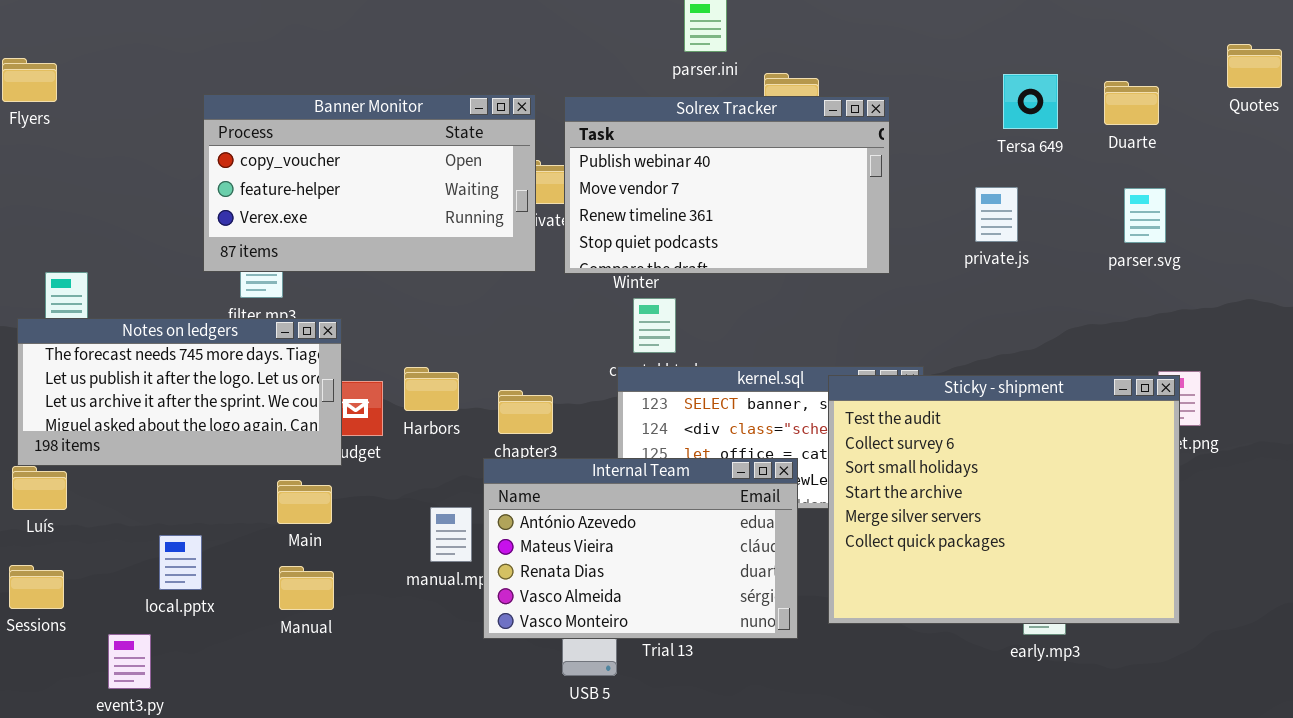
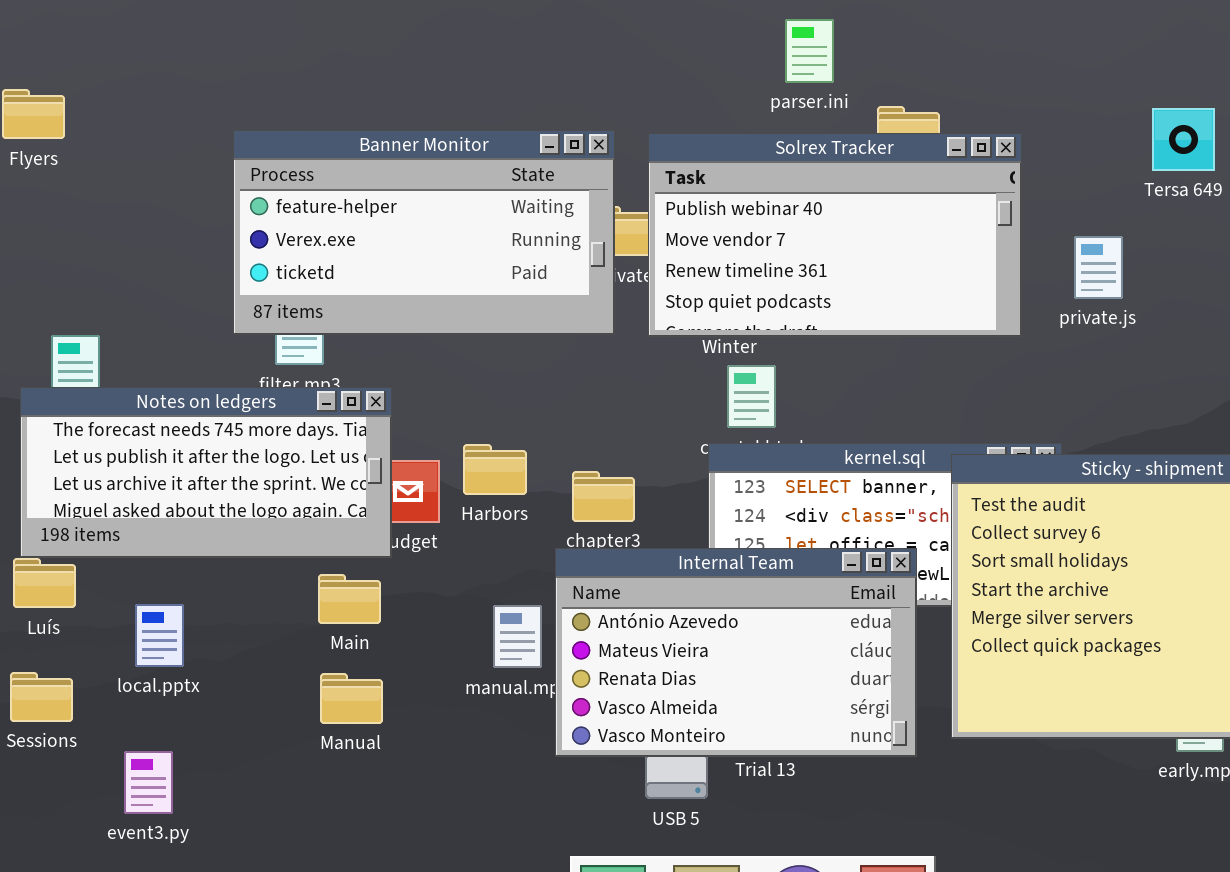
Banner Monitor: [203,94,536,272] -> [233,130,615,335], scrolled down 1 row
private.js: [975,187,1018,242] -> [1074,236,1123,299], moved
local.pptx: [159,535,202,590] -> [135,604,184,667], moved

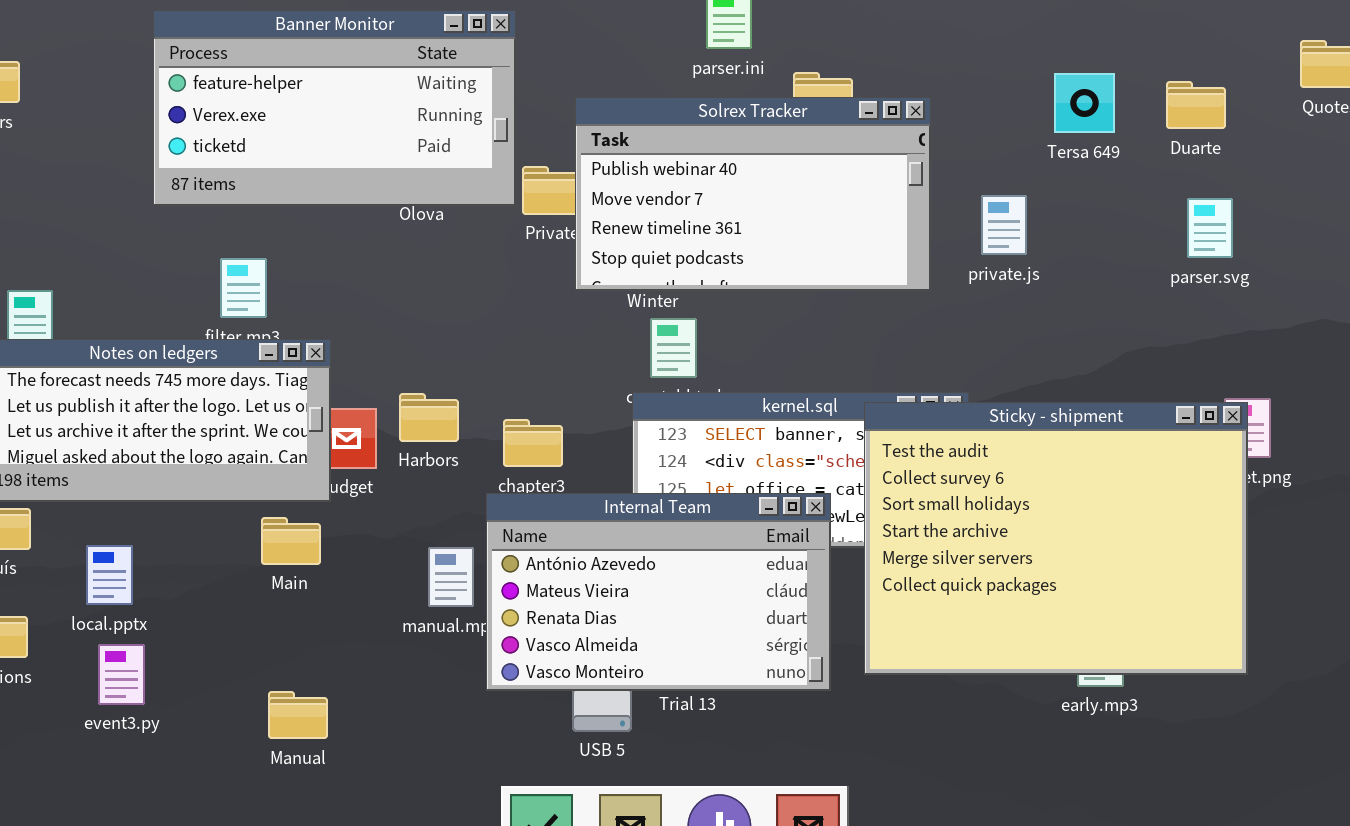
Banner Monitor: [233,130,615,335] -> [153,10,516,206], moved
Manual: [320,673,383,724] -> [268,691,328,739], moved
event3.py: [124,751,173,814] -> [98,644,145,705], moved

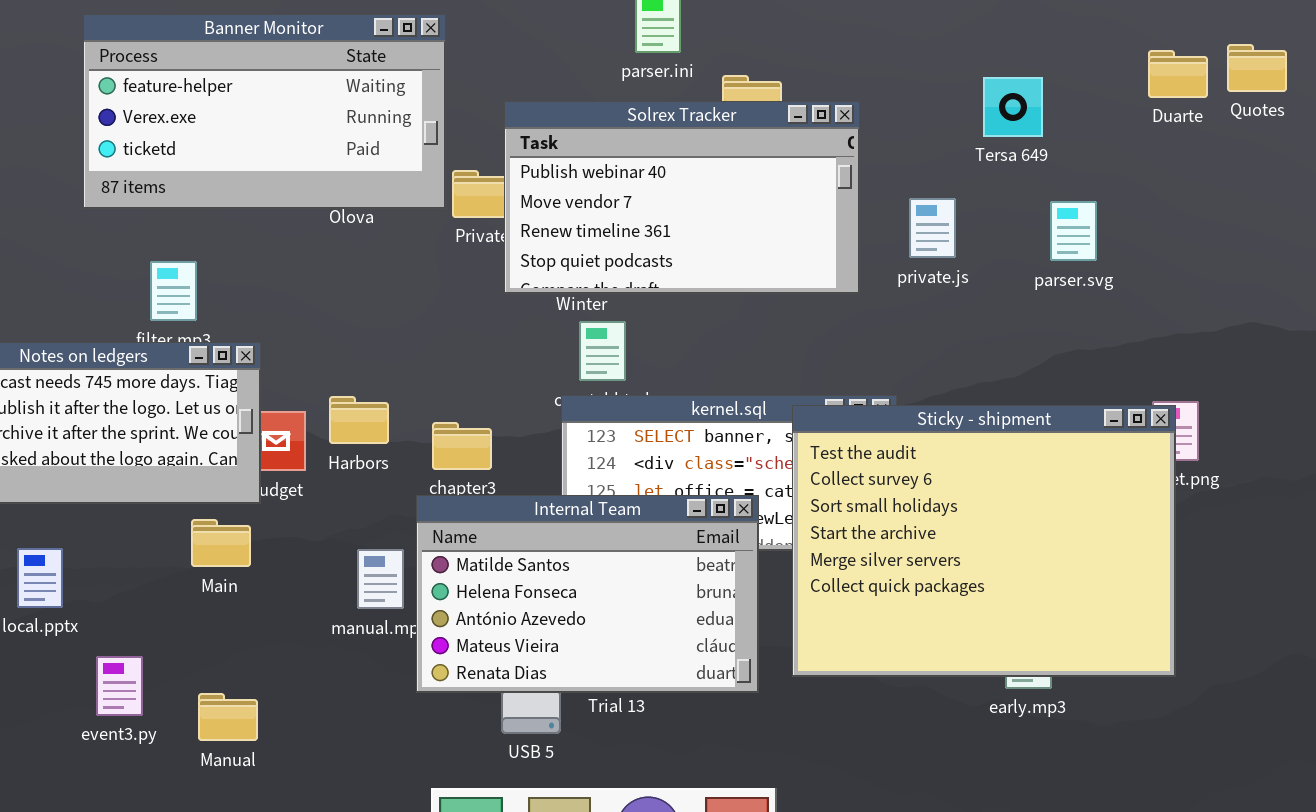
Duarte: [1166,81,1226,129] -> [1148,50,1208,98], moved
parser.svg: [1187,198,1233,258] -> [1050,201,1097,261], moved
Internal Team: [486,493,831,691] -> [416,495,759,693], scrolled up 2 rows
event3.py: [98,644,145,705] -> [96,656,143,716], moved

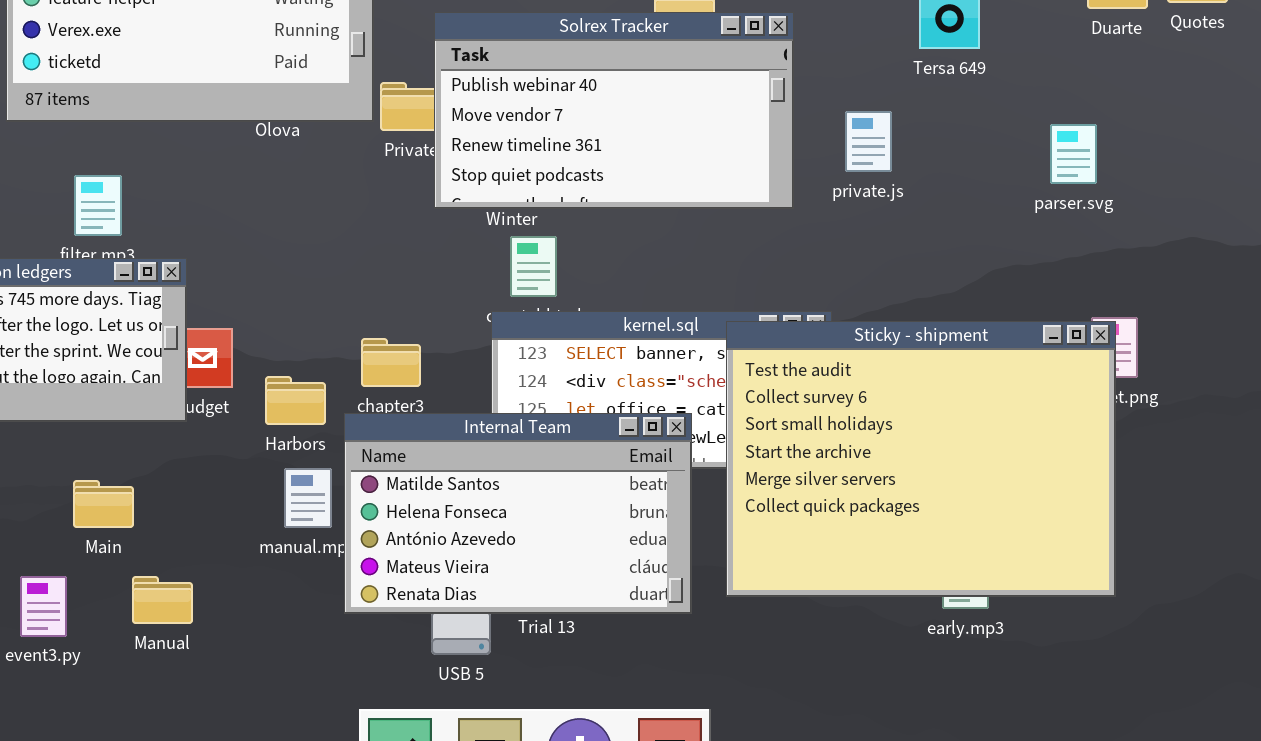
parser.svg: [1050,201,1097,261] -> [1050,124,1097,184], moved
Harbors: [329,396,389,444] -> [265,376,326,425], moved
Main: [191,519,251,567] -> [73,480,134,528], moved
Manual: [198,693,258,741] -> [132,576,193,624], moved

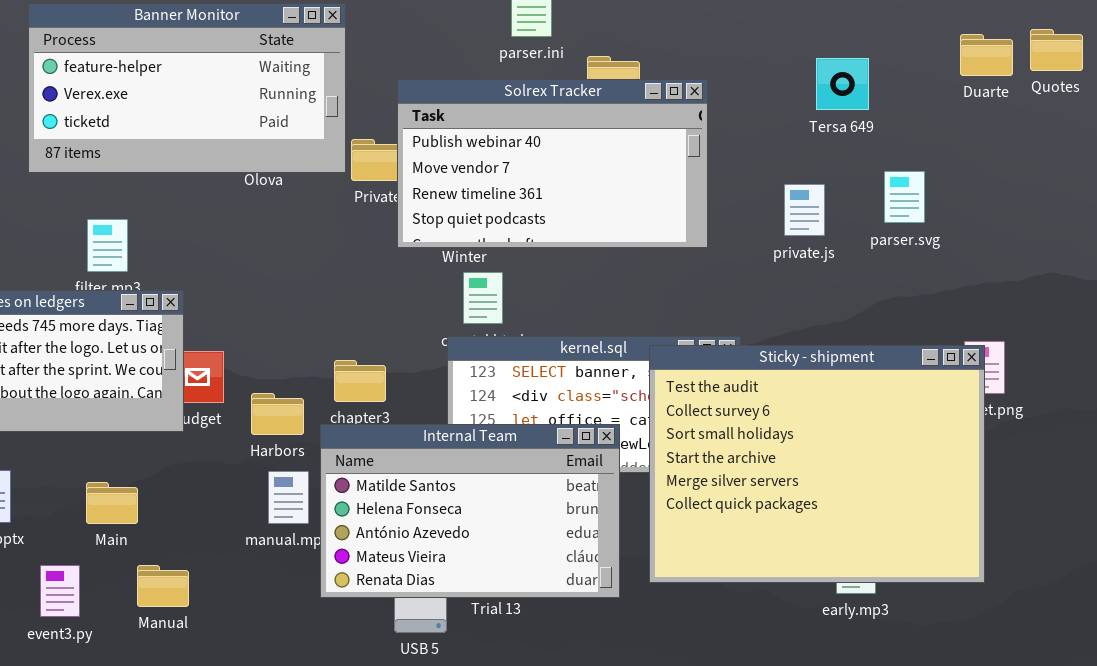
private.js: [845,111,892,172] -> [784,184,825,236], moved
parser.svg: [1050,124,1097,184] -> [884,171,925,223], moved

